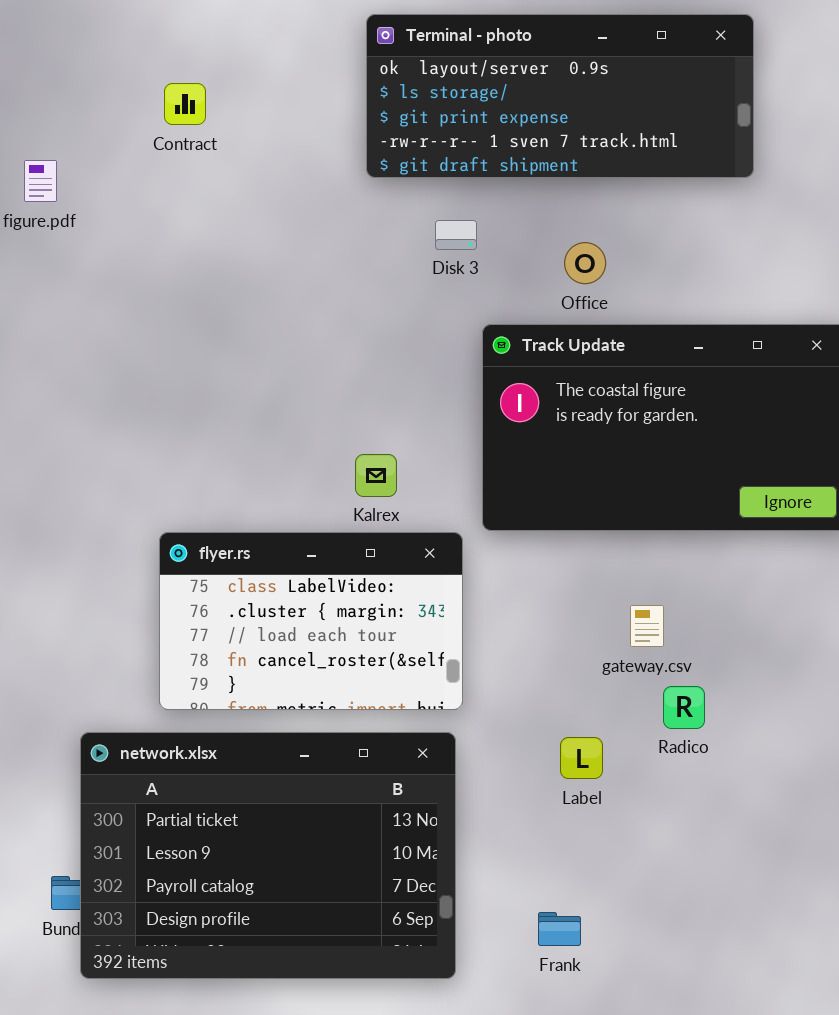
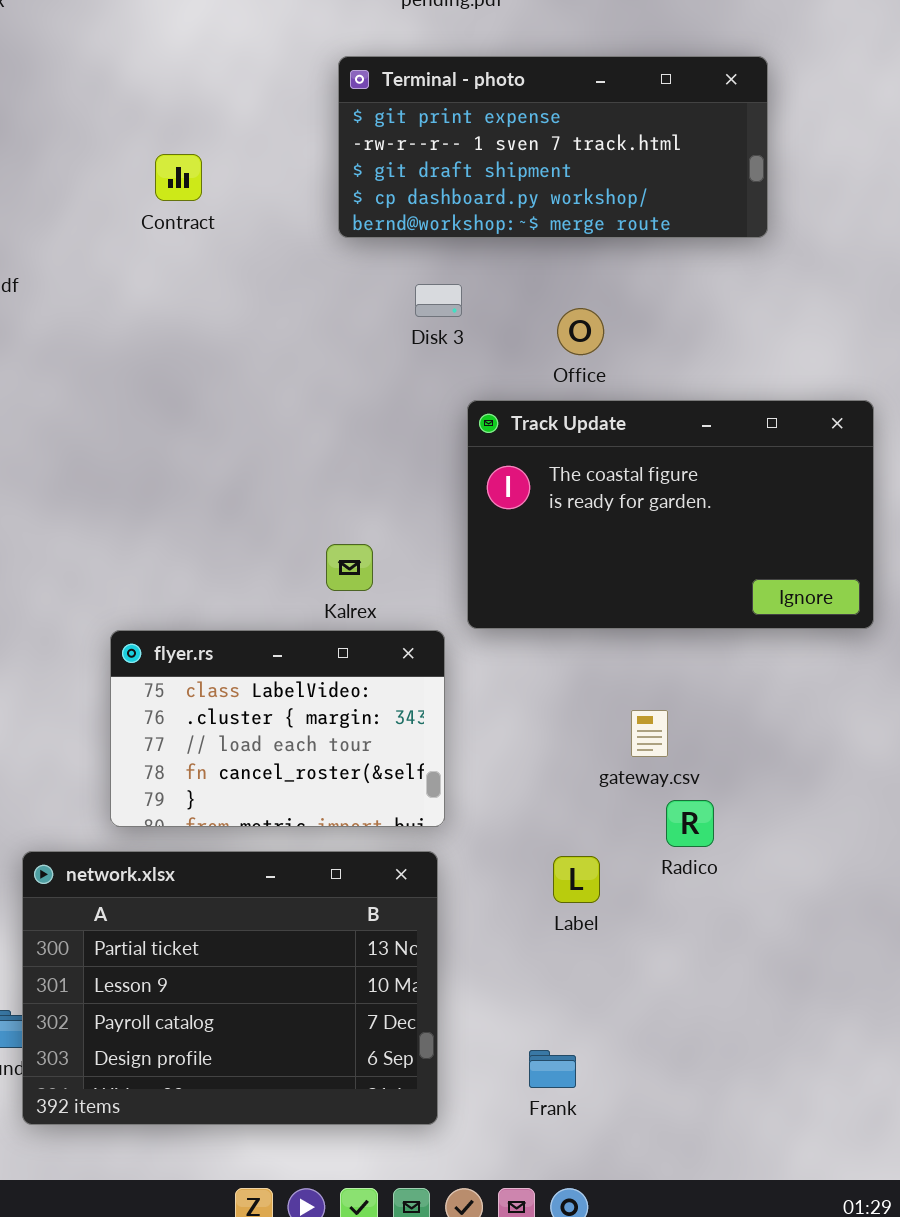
Terminal - photo: [366,14,754,178] -> [338,56,768,238], scrolled down 2 rows
Contract: [164,83,206,125] -> [155,154,202,201], moved

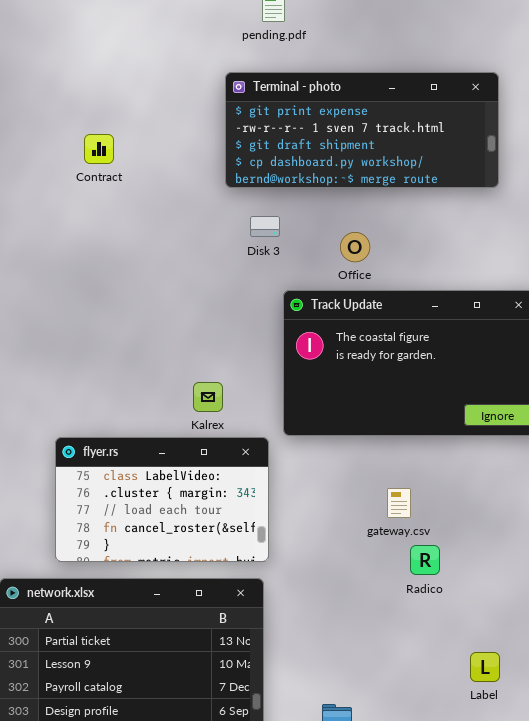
Terminal - photo: [338,56,768,238] -> [225,72,499,188], moved
Label: [553,856,600,903] -> [470,652,500,682], moved

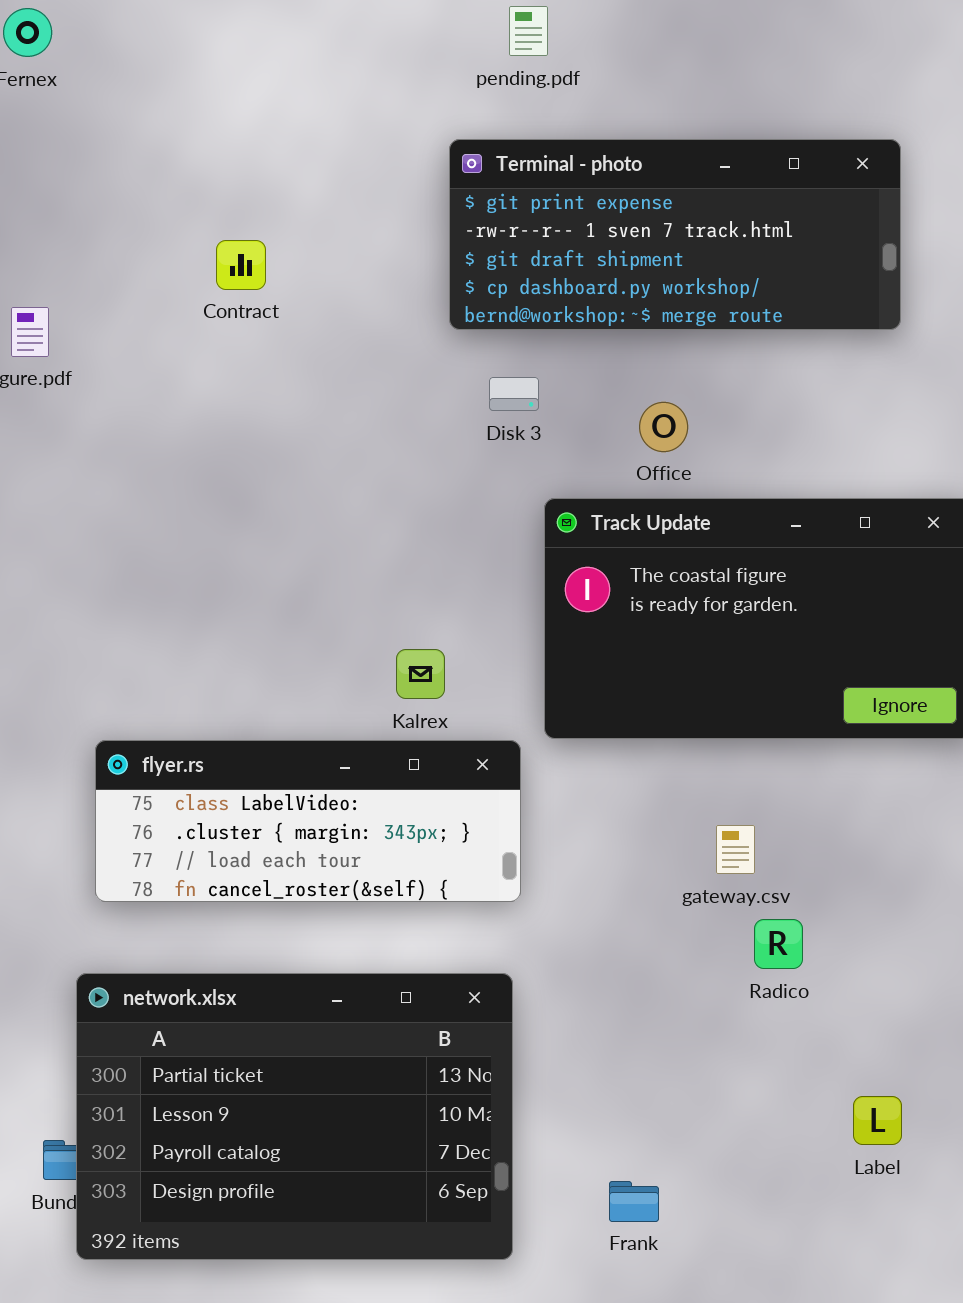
flyer.rs: [55,437,269,562] -> [95,740,521,902], resized

